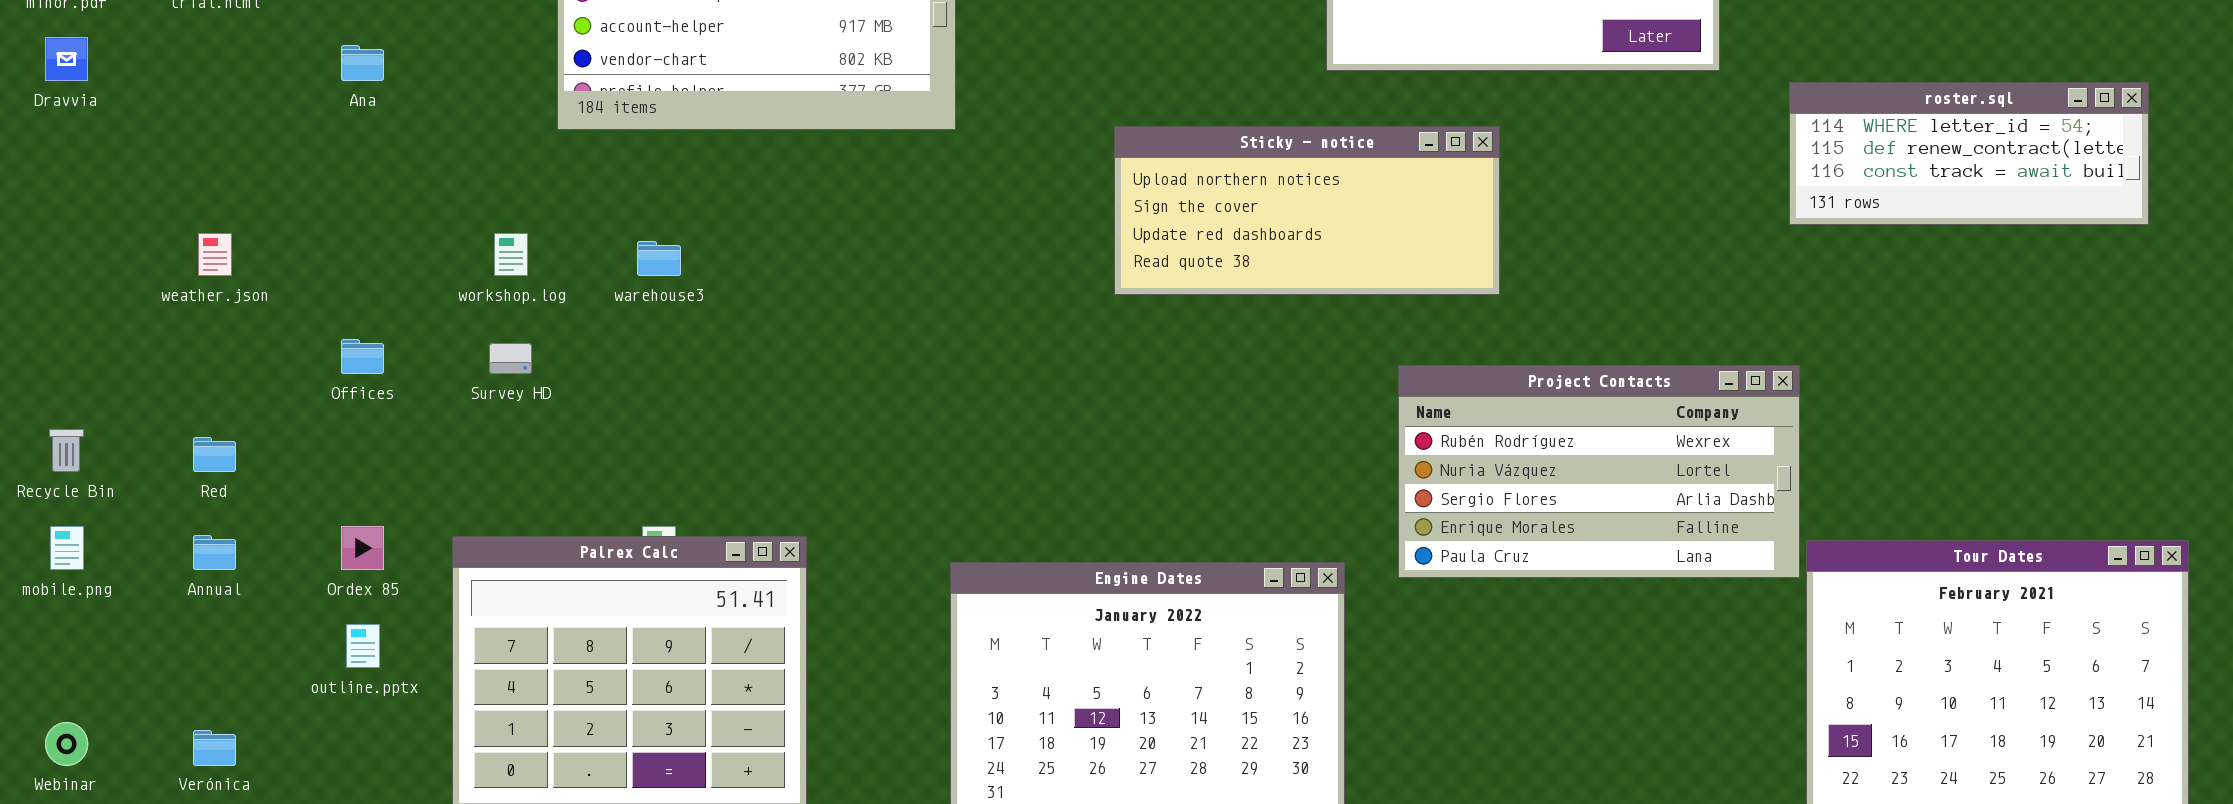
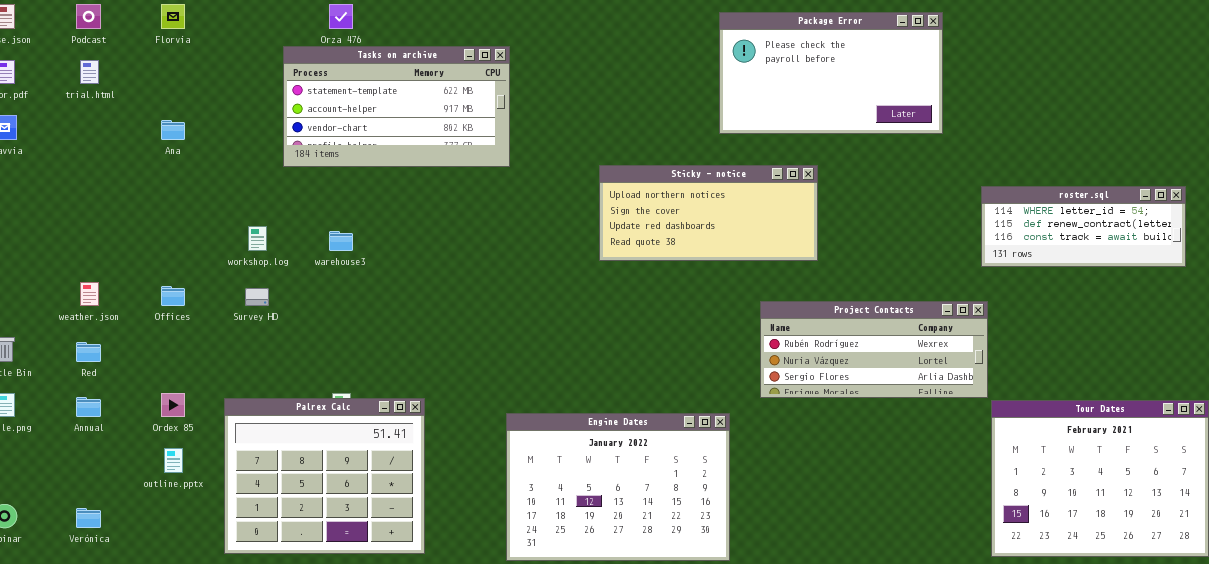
roster.sql: [1789,82,2149,225] -> [981,186,1186,267], moved
weather.json: [198,233,232,276] -> [80,282,99,306], moved
Project Contacts: [1398,365,1800,578] -> [760,301,988,398], resized

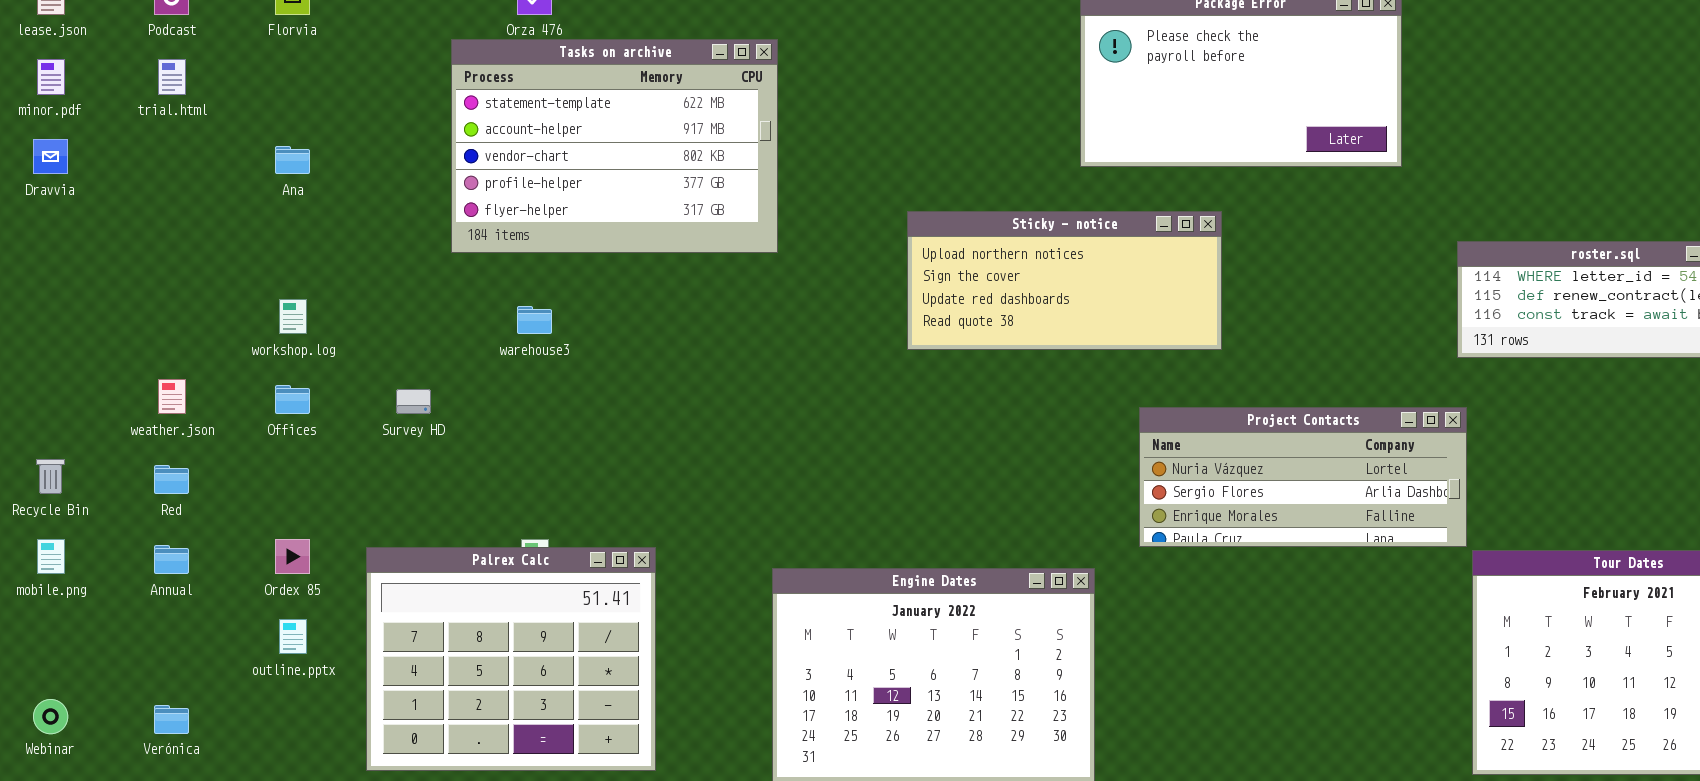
Tasks on archive: [283,46,510,167] -> [451,39,778,253], resized
workshop.log: [248,226,267,251] -> [279,299,307,334], moved
Project Contacts: [760,301,988,398] -> [1139,407,1467,547], scrolled down 1 row

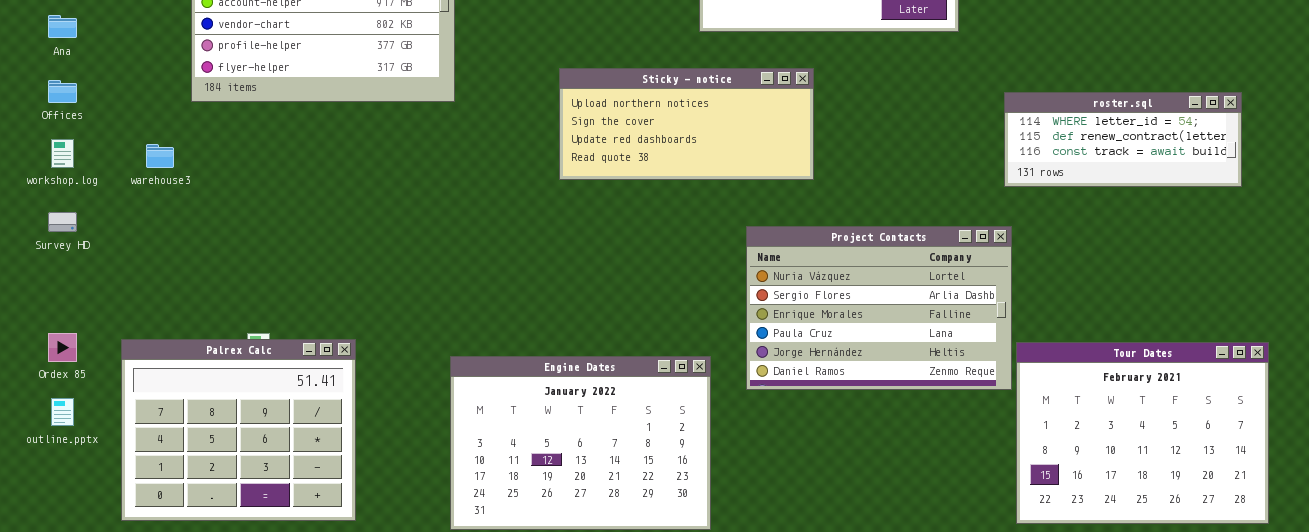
warehouse3: [517,306,552,334] -> [146,144,174,168], moved
Offices: [275,385,310,414] -> [48,80,77,103], moved
Survey HD: [396,389,431,414] -> [48,212,77,232], moved
Project Contacts: [1139,407,1467,547] -> [746,226,1012,390], resized

